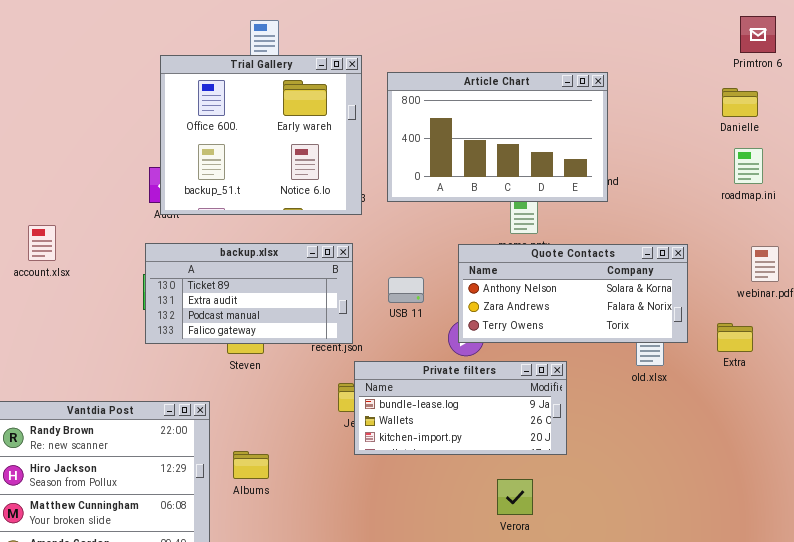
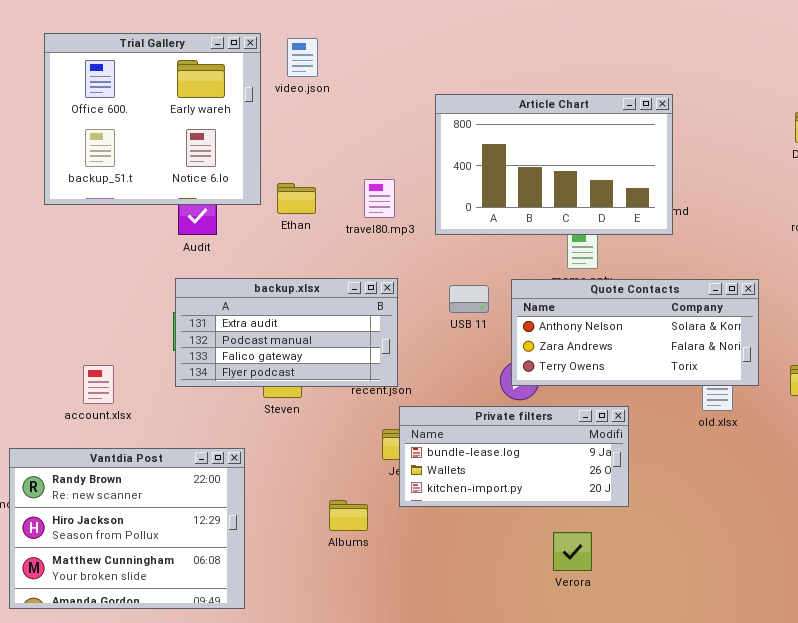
Trial Gallery: [160,55,362,215] -> [44,33,261,205], moved
account.xlsx: [28,225,56,261] -> [83,365,114,404], moved
backup.xlsx: [145,243,353,344] -> [175,278,398,387], scrolled down 1 row
USB 11: [388,277,424,303] -> [449,285,489,313], moved
Albums: [233,451,269,479] -> [329,500,368,531], moved

